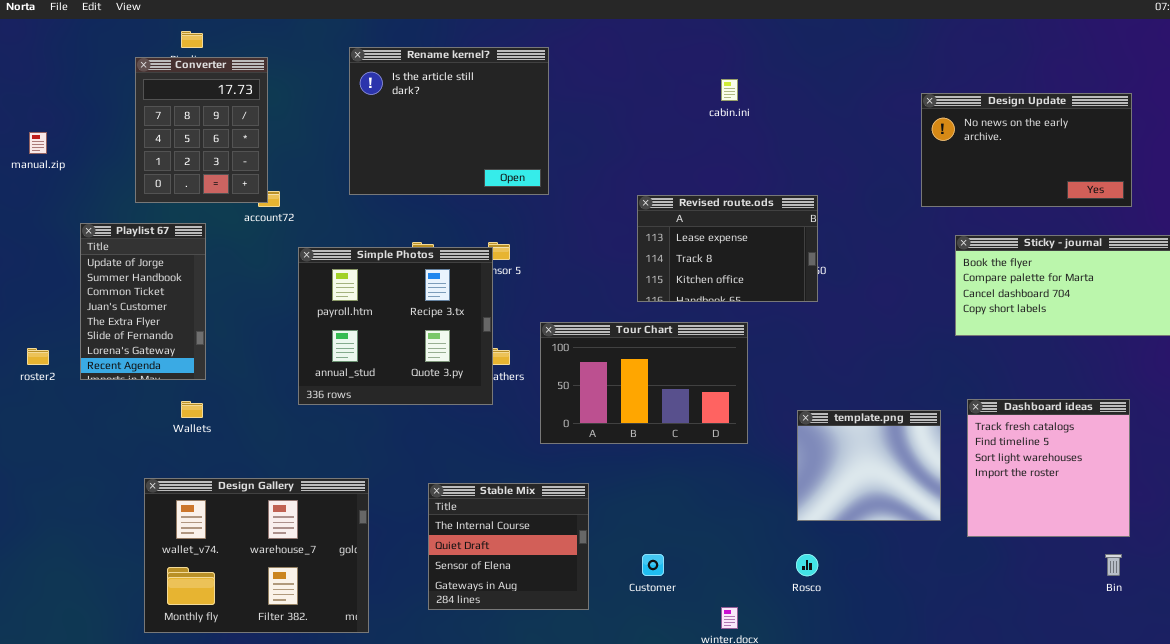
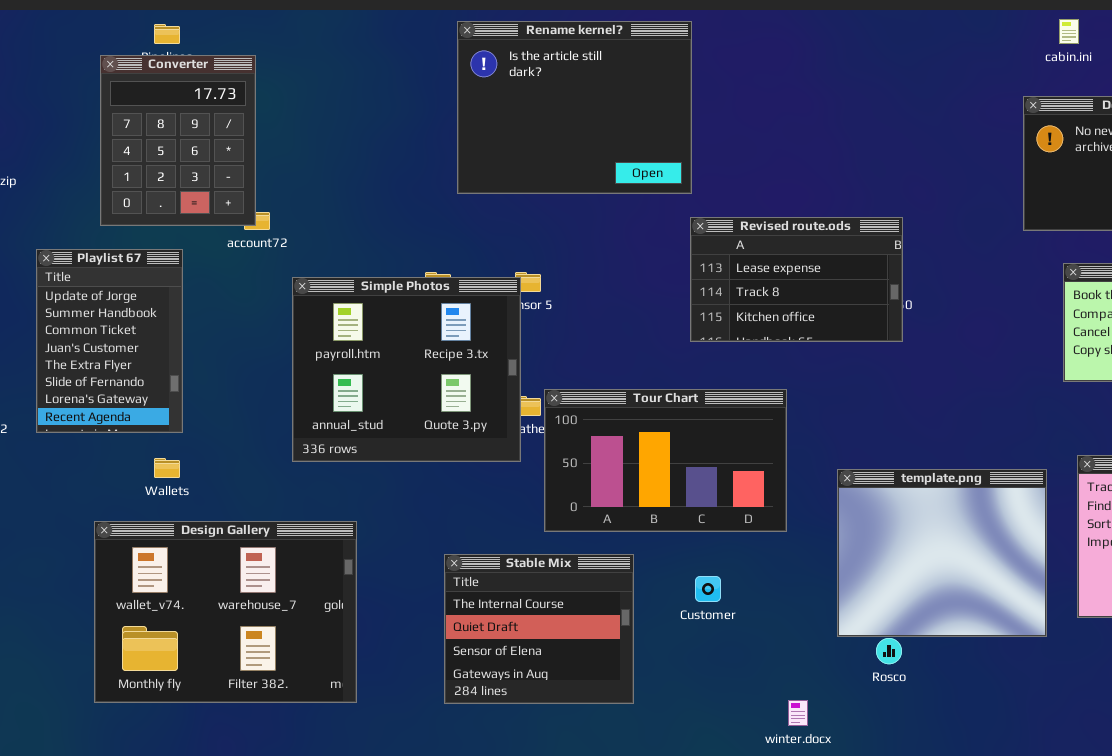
Rename kernel?: [349,47,549,195] -> [457,21,692,194], moved
cabin.ini: [721,79,738,101] -> [1059,19,1079,44], moved
Tour Chart: [540,322,748,444] -> [544,389,787,532], moved
template.png: [797,410,941,521] -> [837,469,1047,637], resized
Design Gallery: [144,478,369,633] -> [94,521,357,703], moved
Customer: [642,554,664,576] -> [695,576,721,602], moved

